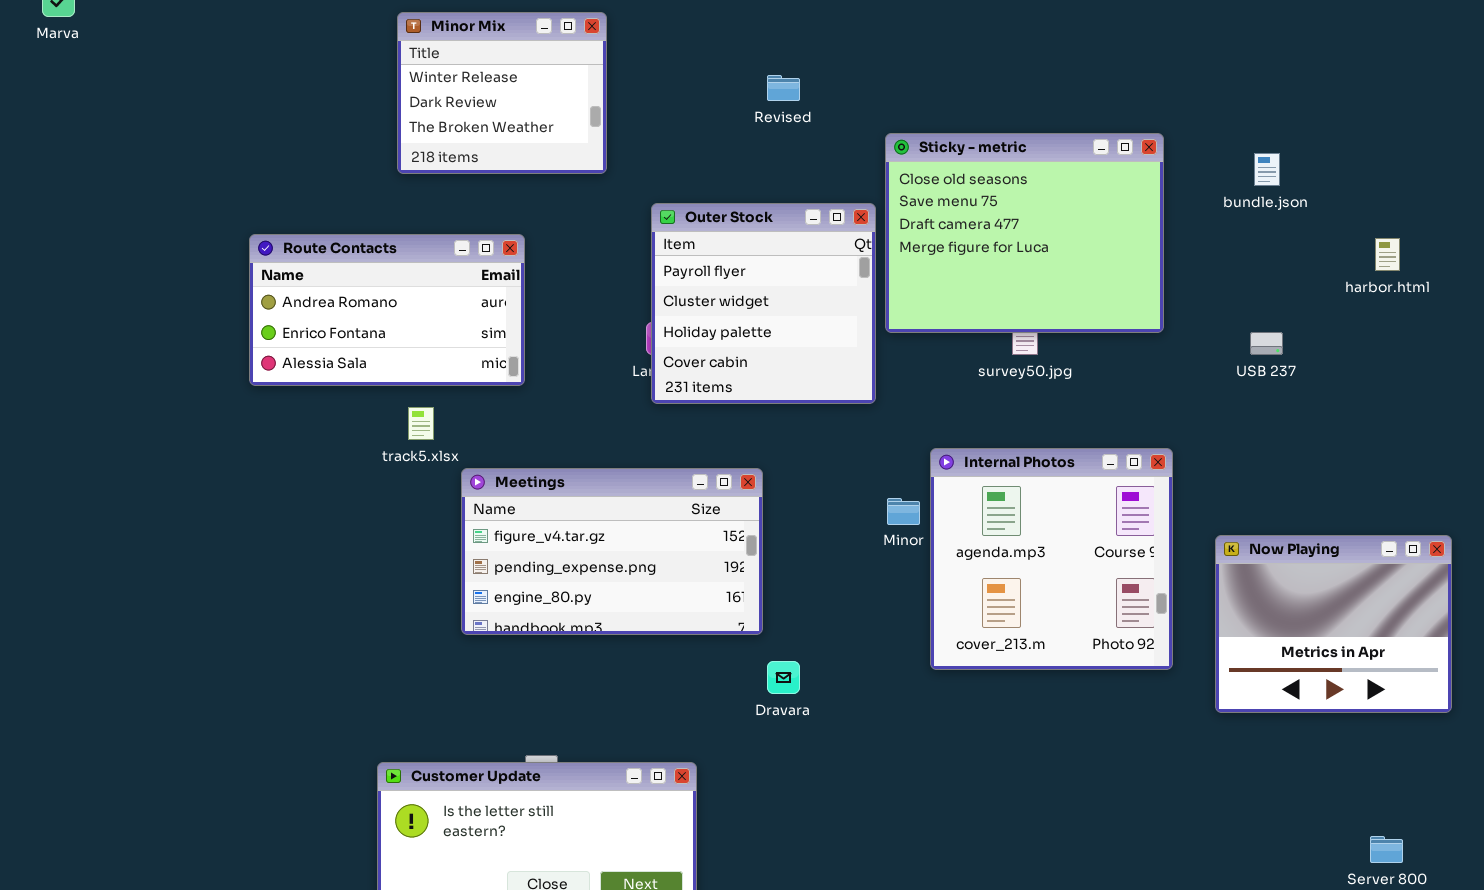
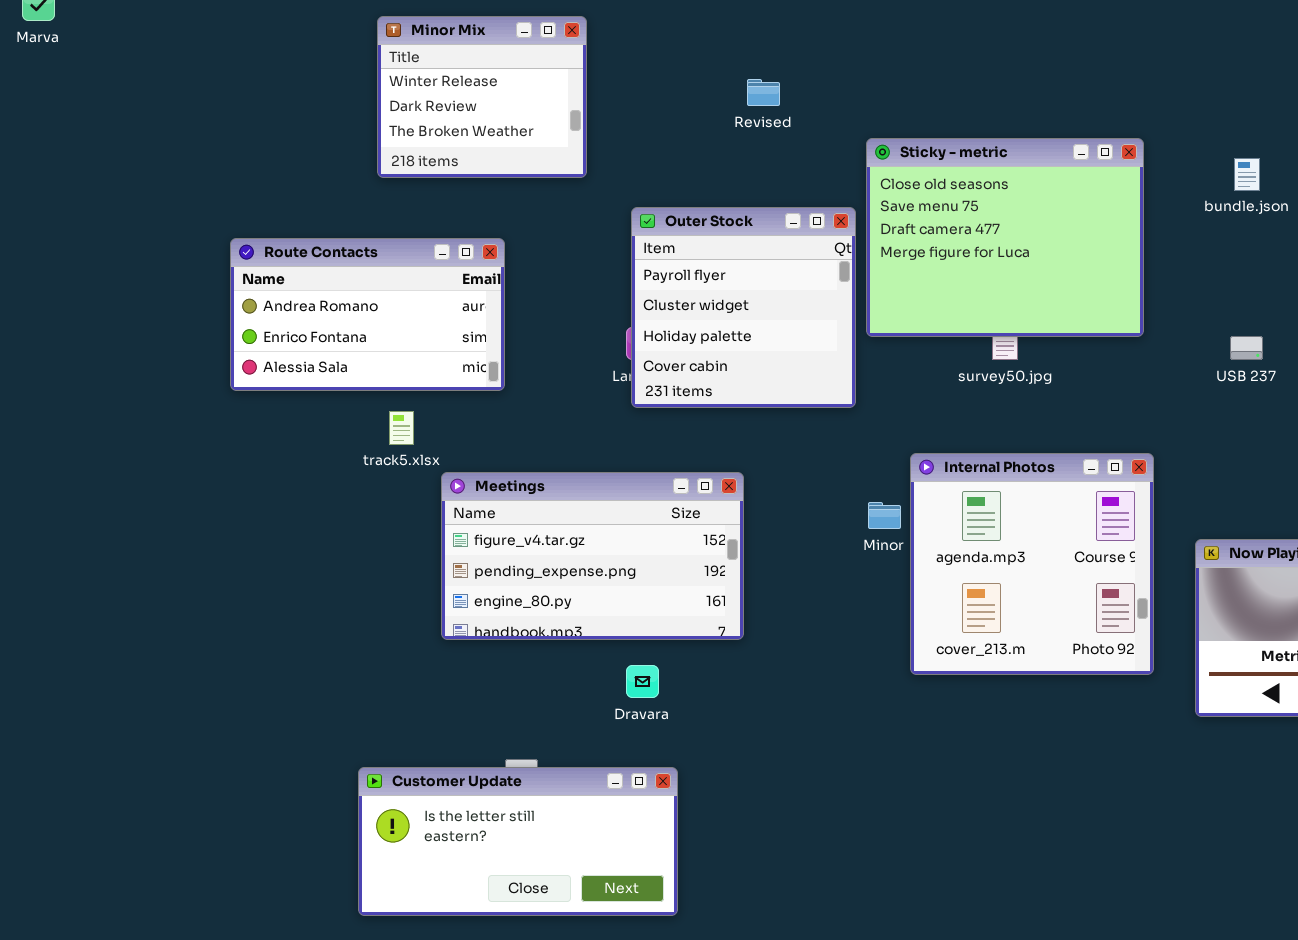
Dravara: [767,661,800,694] -> [626,665,659,698], moved

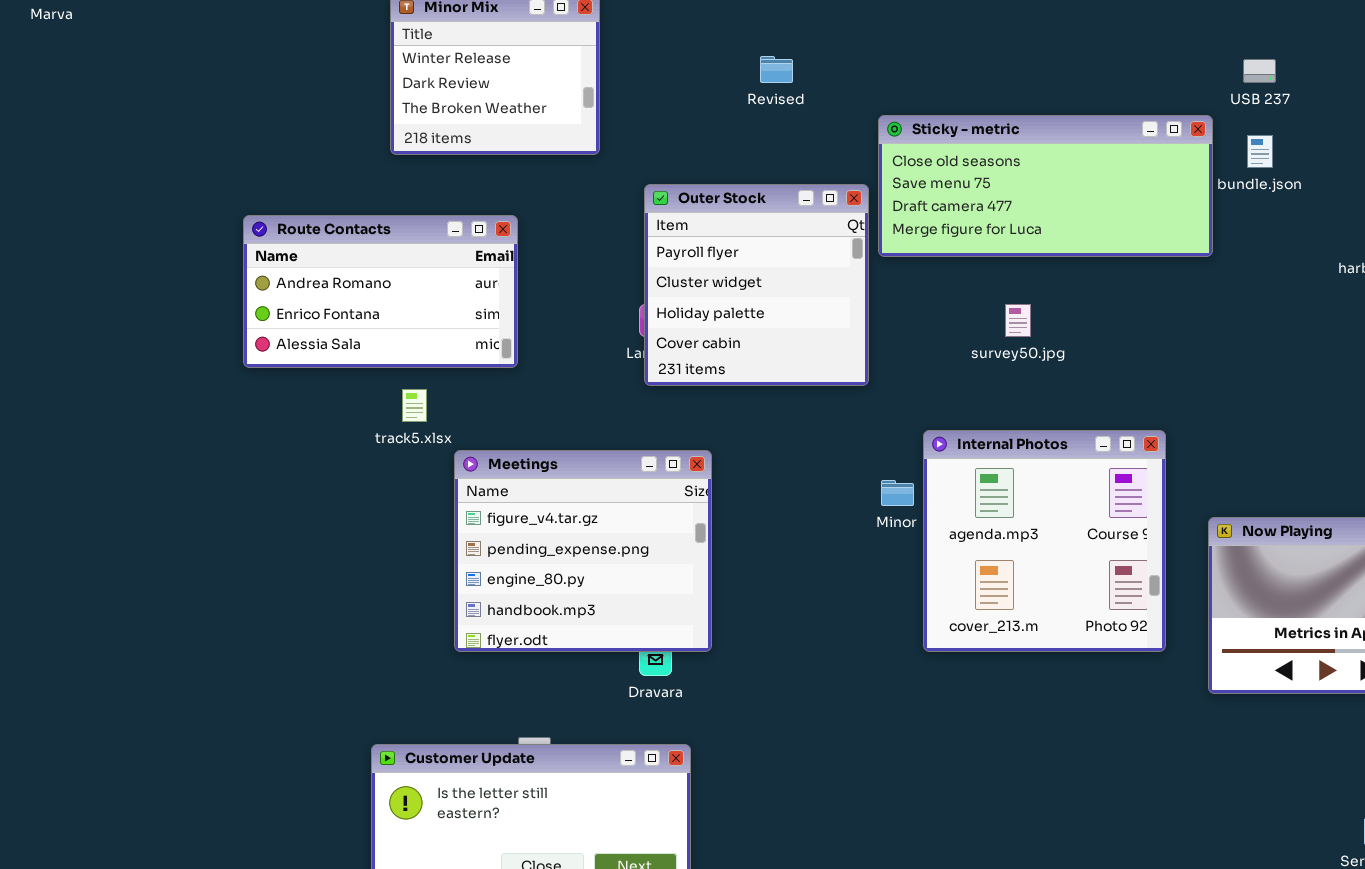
Sticky - metric: [866,138,1144,337] -> [878,115,1213,257], resized
USB 237: [1230,336,1263,360] -> [1243,59,1276,83], moved
Meetings: [441,472,744,640] -> [454,450,712,652], resized

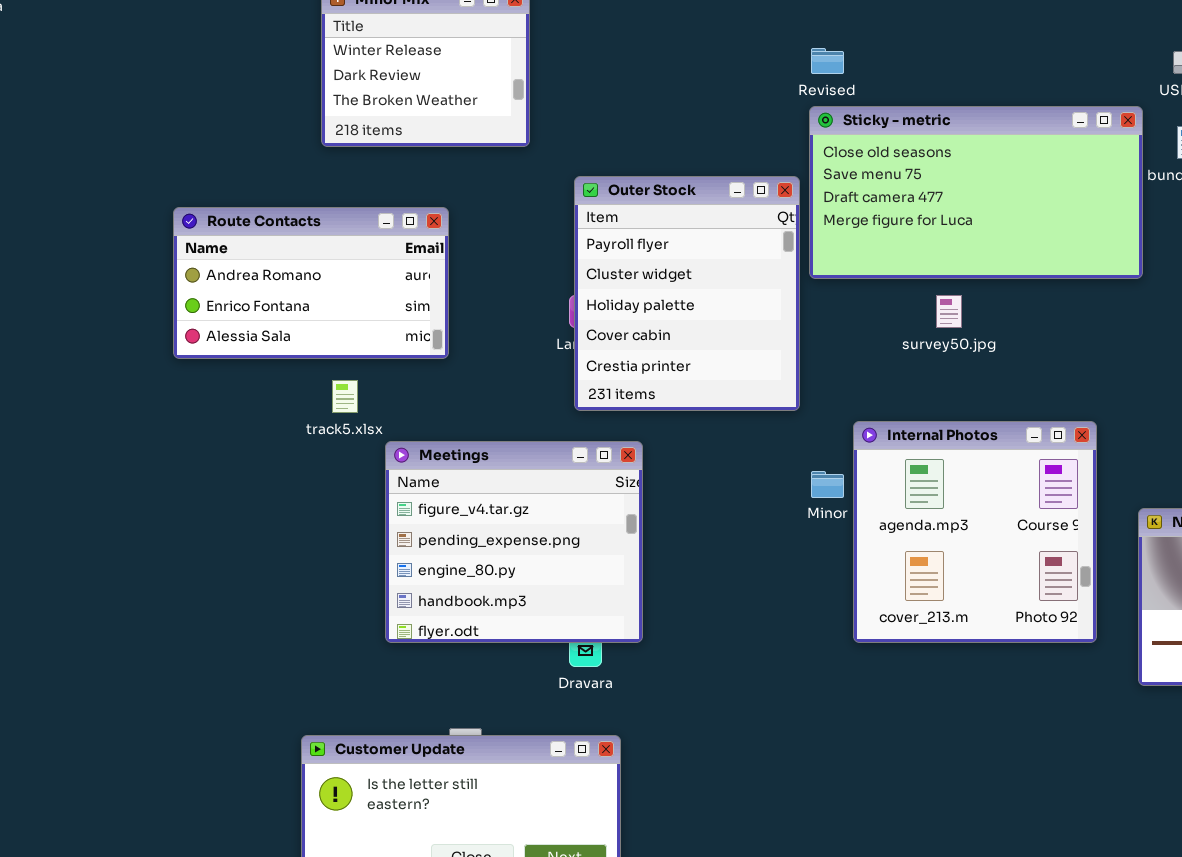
Revised: [760,56,793,83] -> [811,48,844,74], moved
Sticky - metric: [878,115,1213,257] -> [809,106,1143,279], resized
Outer Stock: [644,184,869,386] -> [574,176,800,411], resized

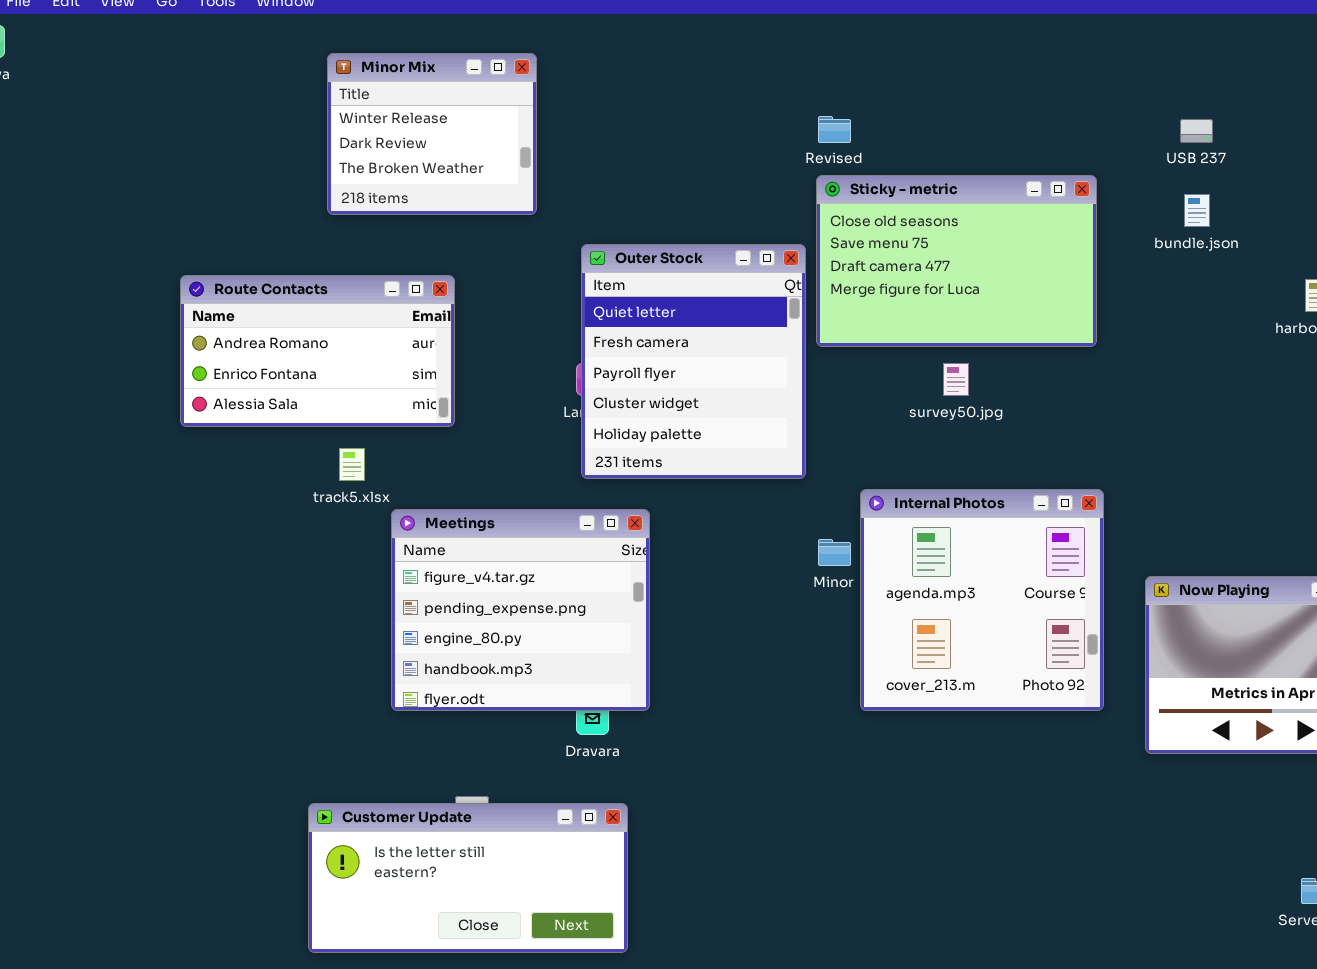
Sticky - metric: [809,106,1143,279] -> [816,175,1097,347], resized
Outer Stock: [574,176,800,411] -> [581,244,806,479], scrolled up 2 rows

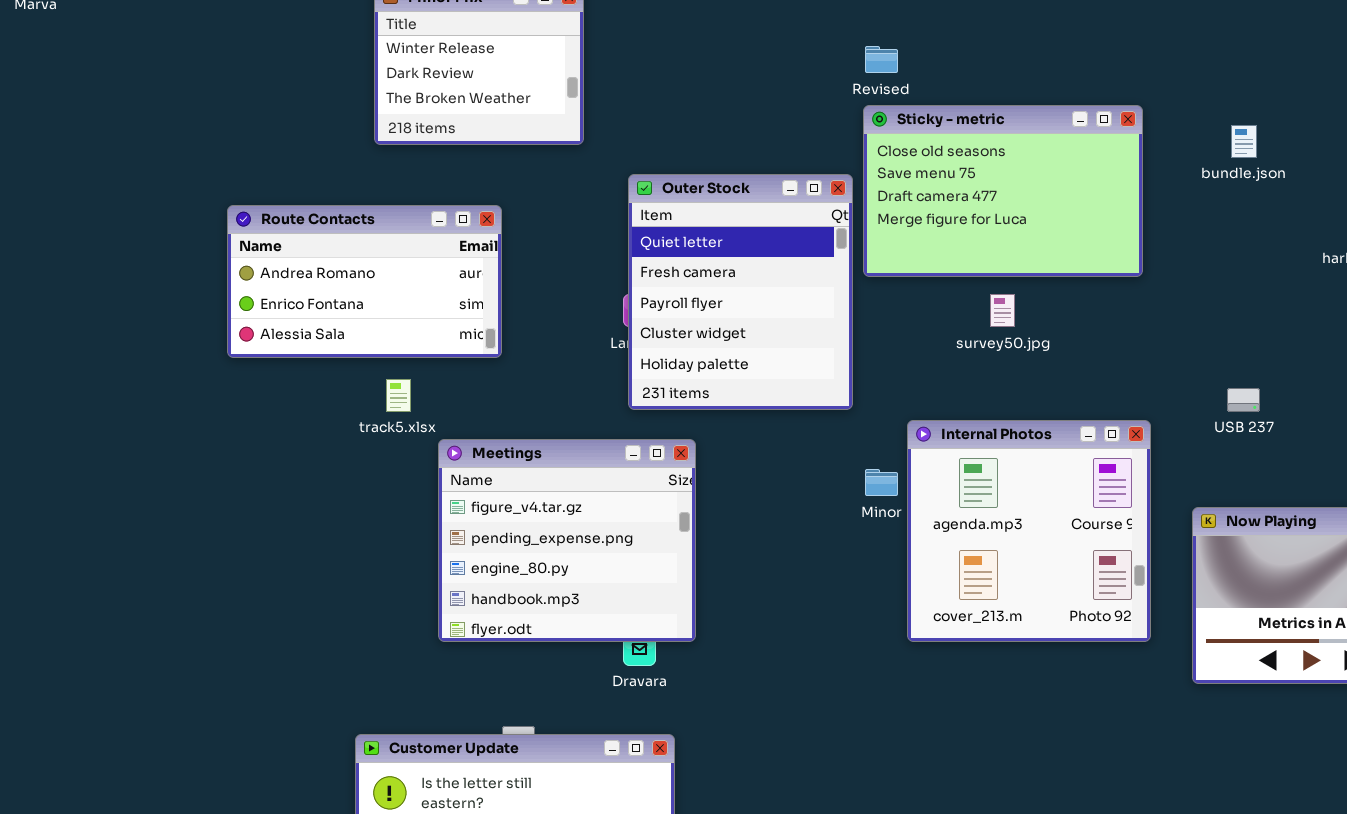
USB 237: [1180,119,1213,143] -> [1227,388,1260,412], moved

